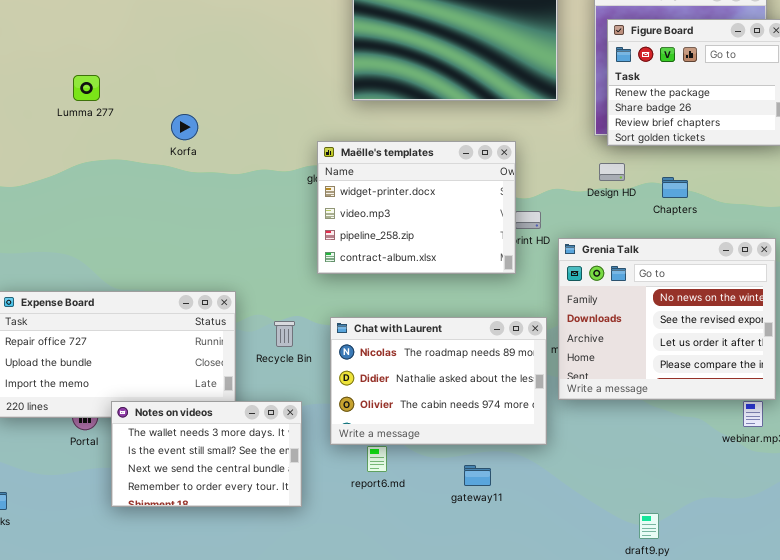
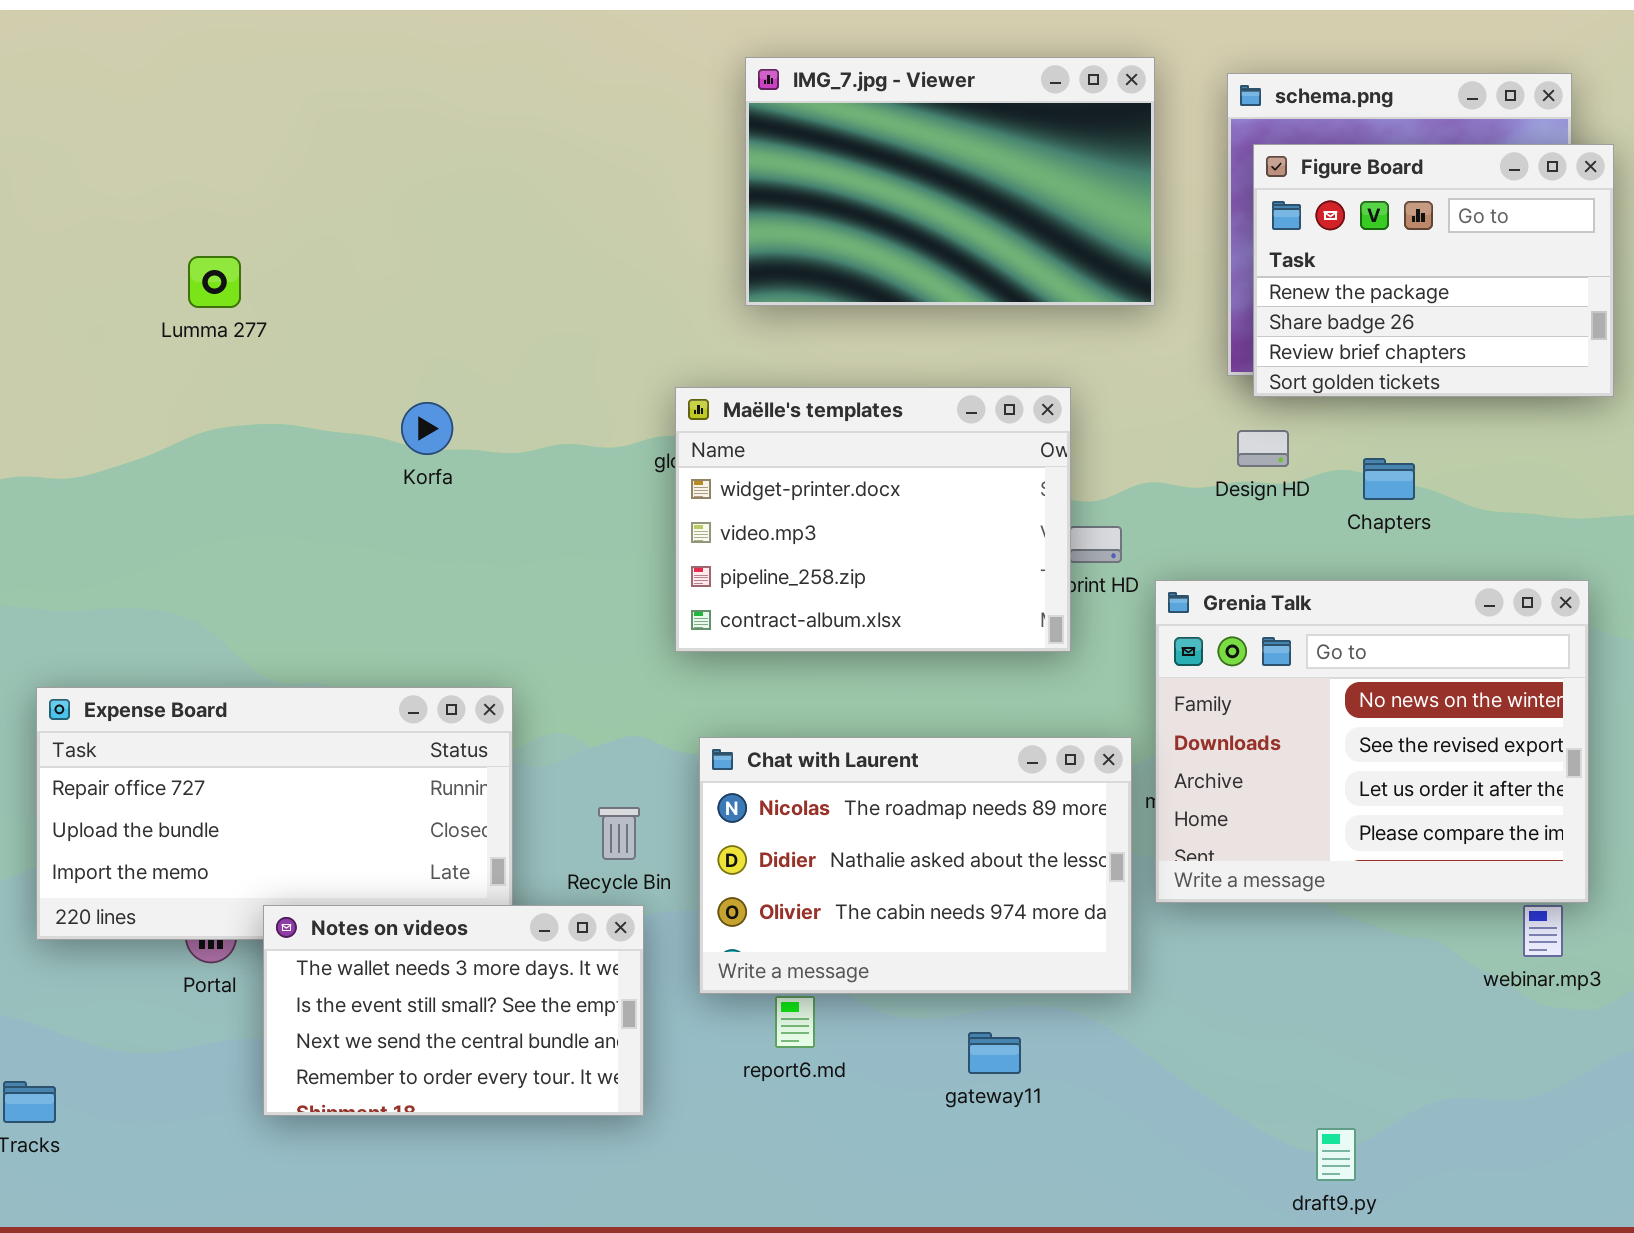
Korfa: [171,114,198,140] -> [401,402,453,455], moved
Recycle Bin: [274,321,295,347] -> [598,807,640,860], moved

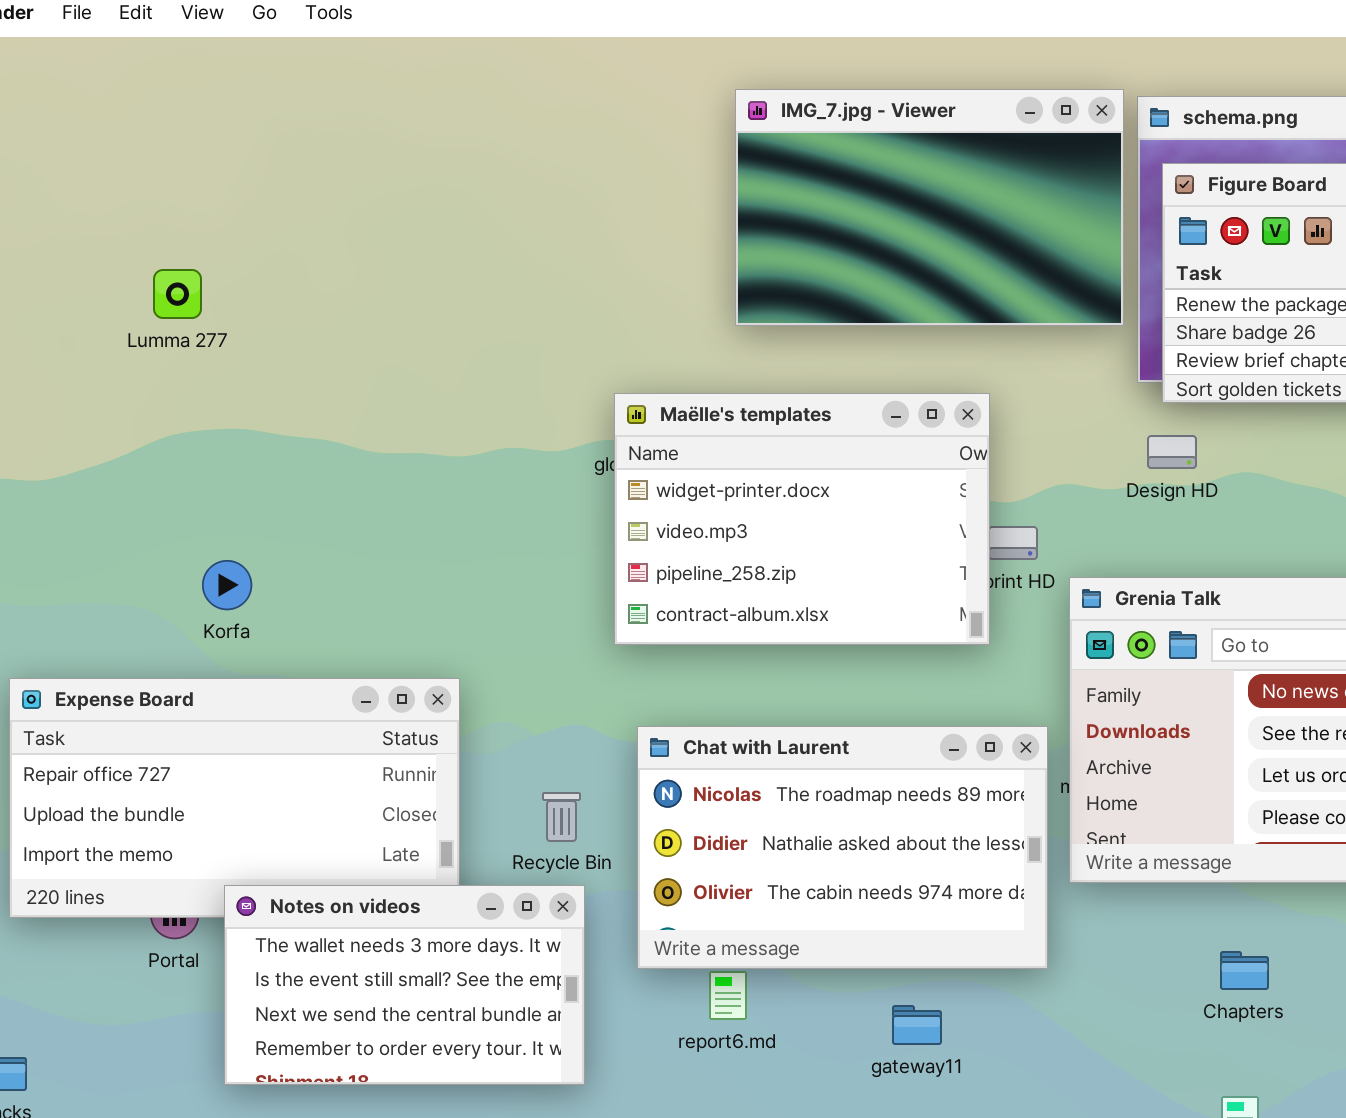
IMG_7.jpg - Viewer: [745,57,1155,306] -> [735,89,1124,326], moved
Korfa: [401,402,453,455] -> [202,560,252,610], moved
Chapters: [1363,458,1415,500] -> [1220,951,1269,990], moved

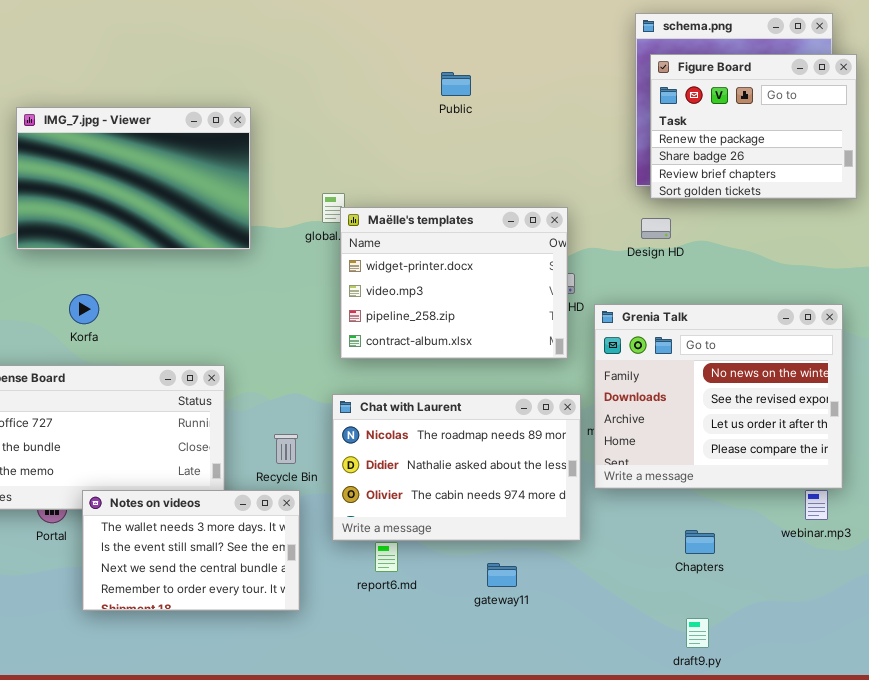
IMG_7.jpg - Viewer: [735,89,1124,326] -> [16,107,251,250], moved
Maëlle's templates: [614,393,990,645] -> [340,207,568,359], moved

